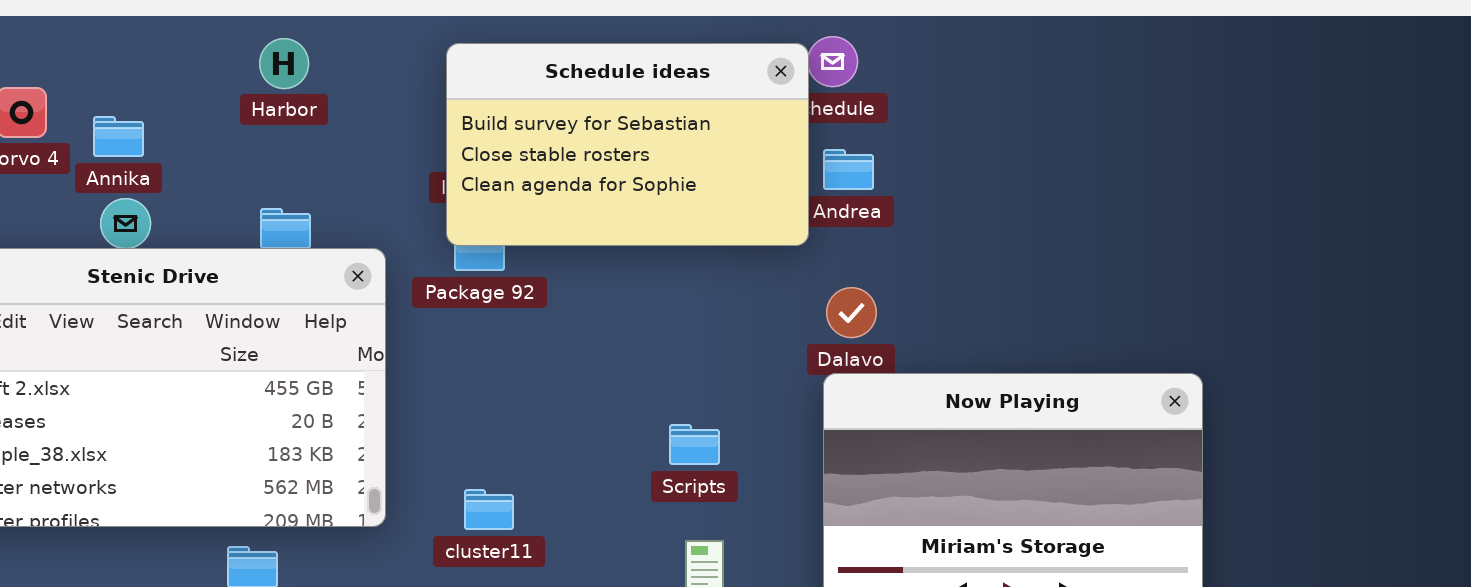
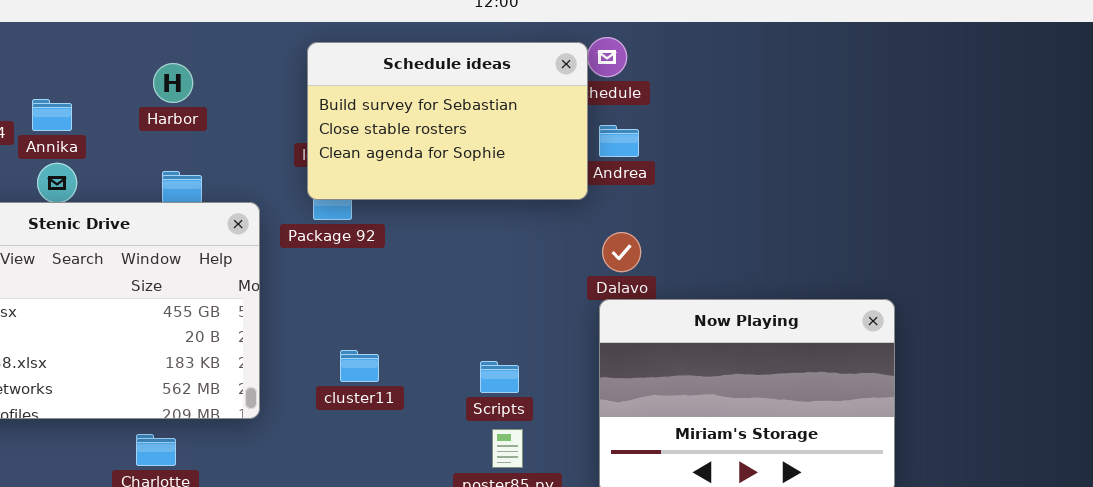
Harbor: [259,38,309,89] -> [153,63,193,103], moved
Scripts: [669,424,720,465] -> [480,361,519,393], moved
cluster11: [464,489,514,530] -> [340,350,379,382], moved

